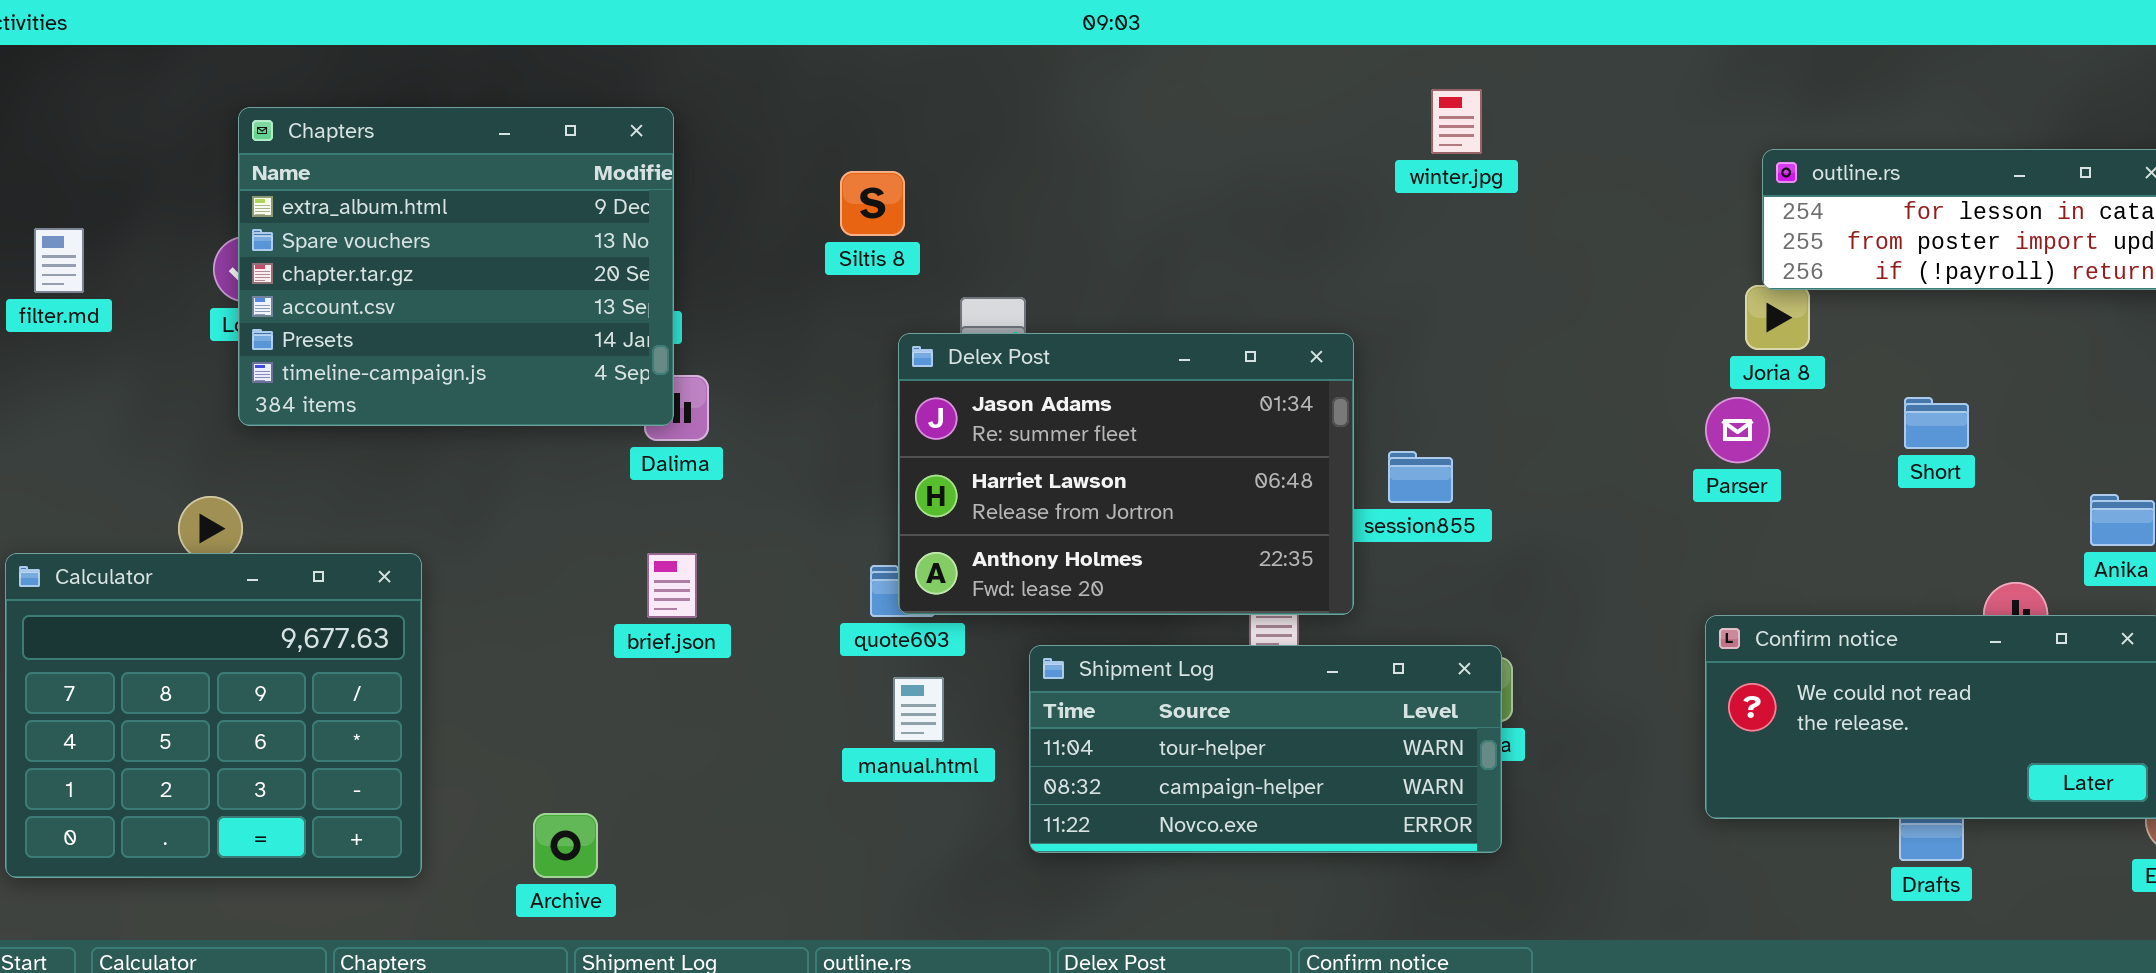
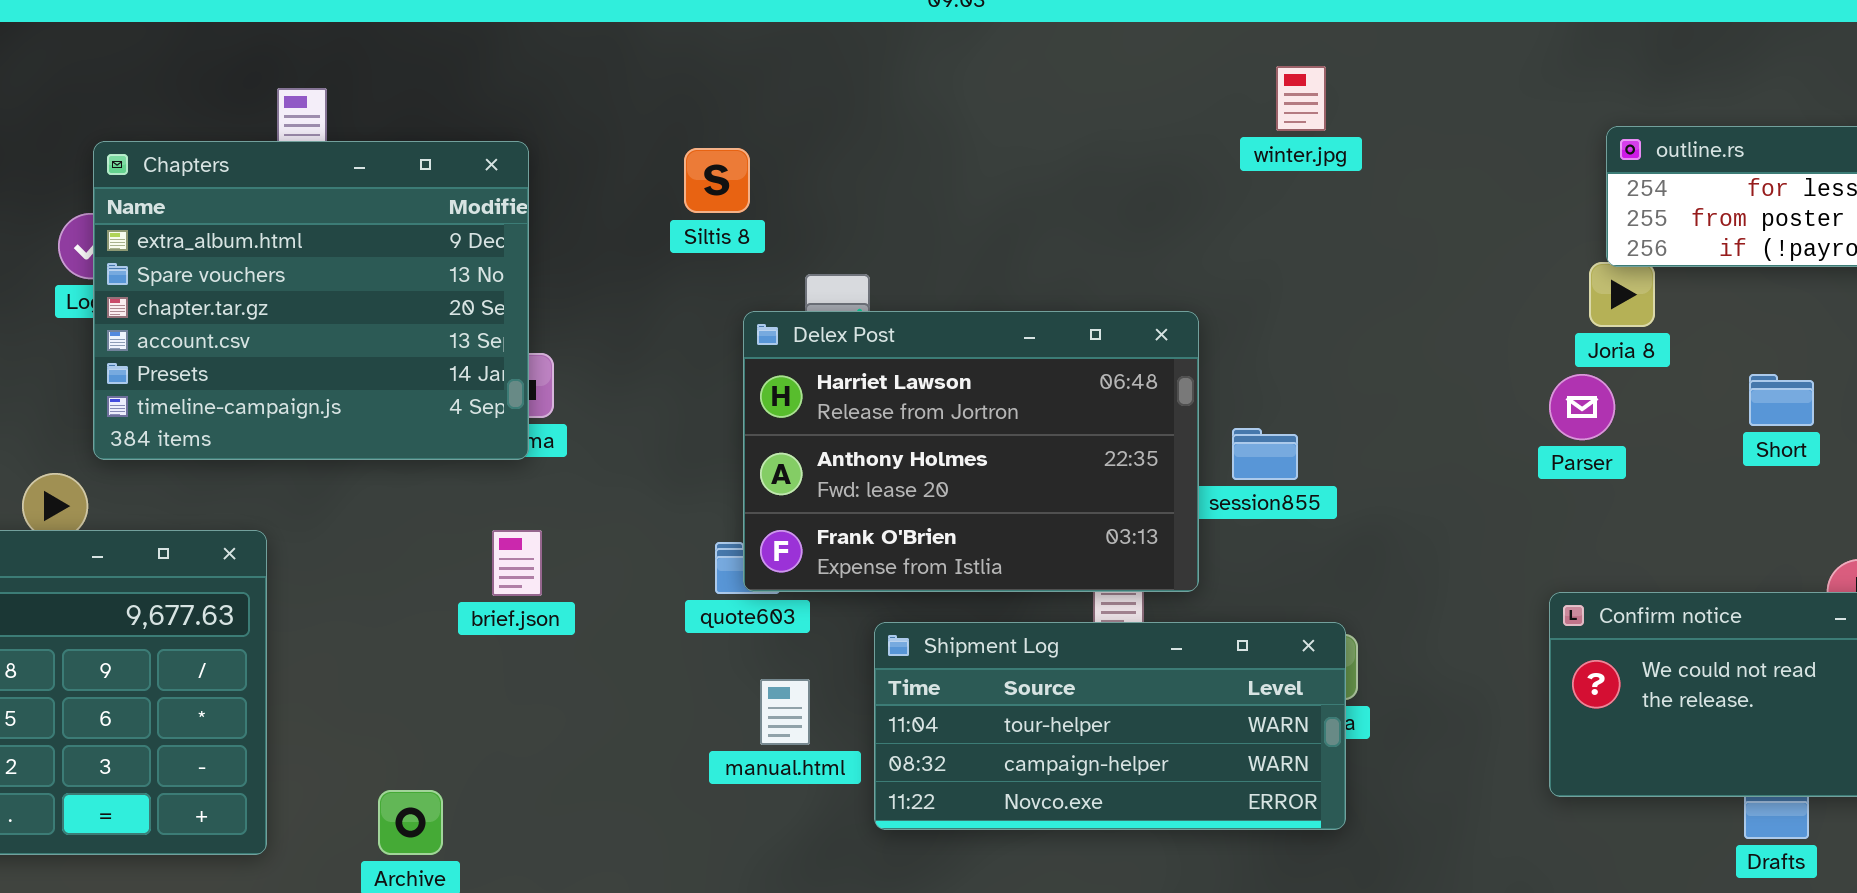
Chapters: [238,107,674,426] -> [93,141,529,460], moved
Delex Post: [898,333,1354,615] -> [743,311,1199,592], scrolled down 1 row
manual.html: [893,677,944,742] -> [760,679,810,745], moved

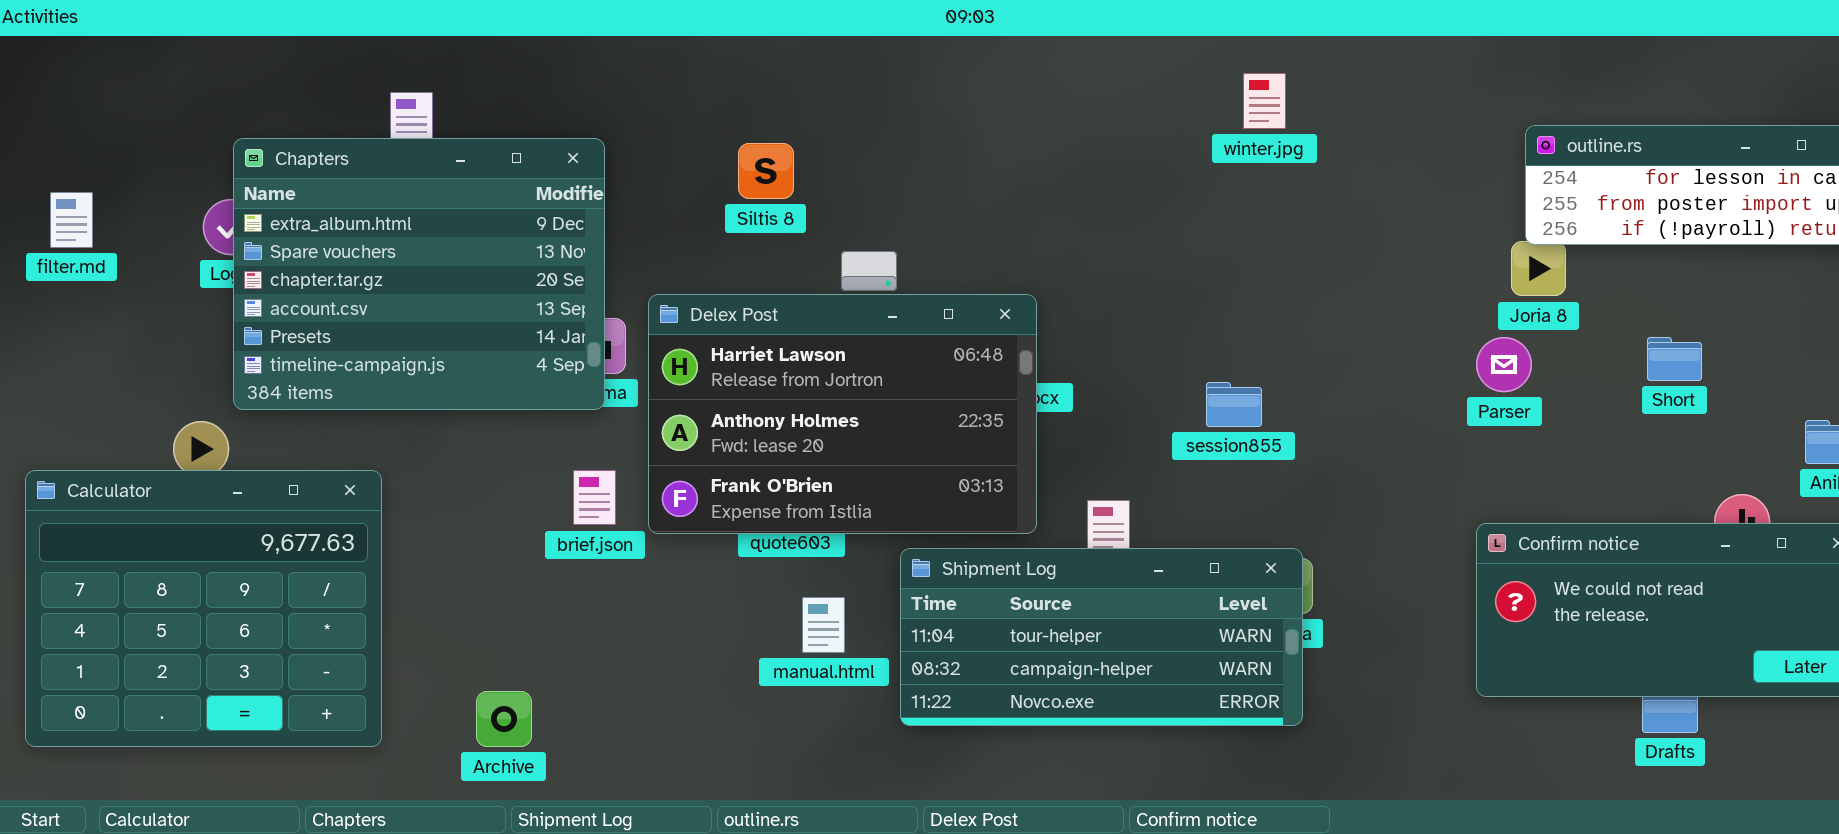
Delex Post: [743,311,1199,592] -> [648,294,1037,534], moved

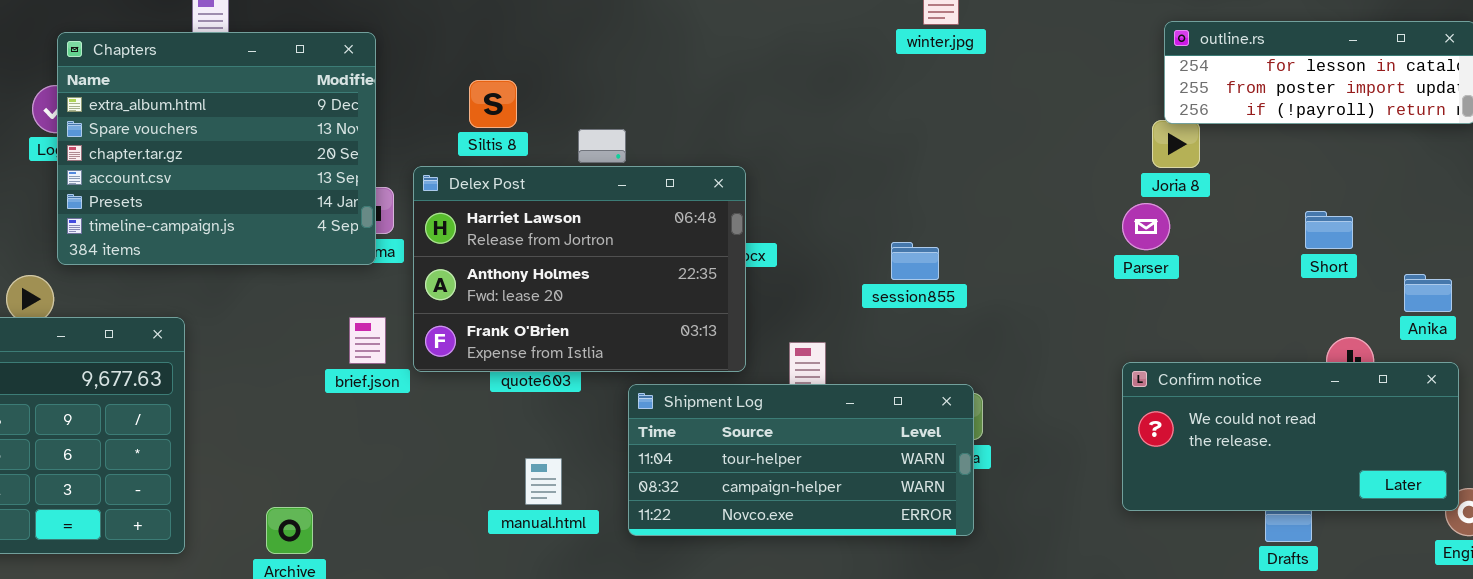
Siltis 8: [738,143,794,199] -> [469,80,517,128], moved
Short: [1647,337,1702,381] -> [1305,211,1353,249], moved
manual.html: [802,597,845,653] -> [525,458,562,505], moved

